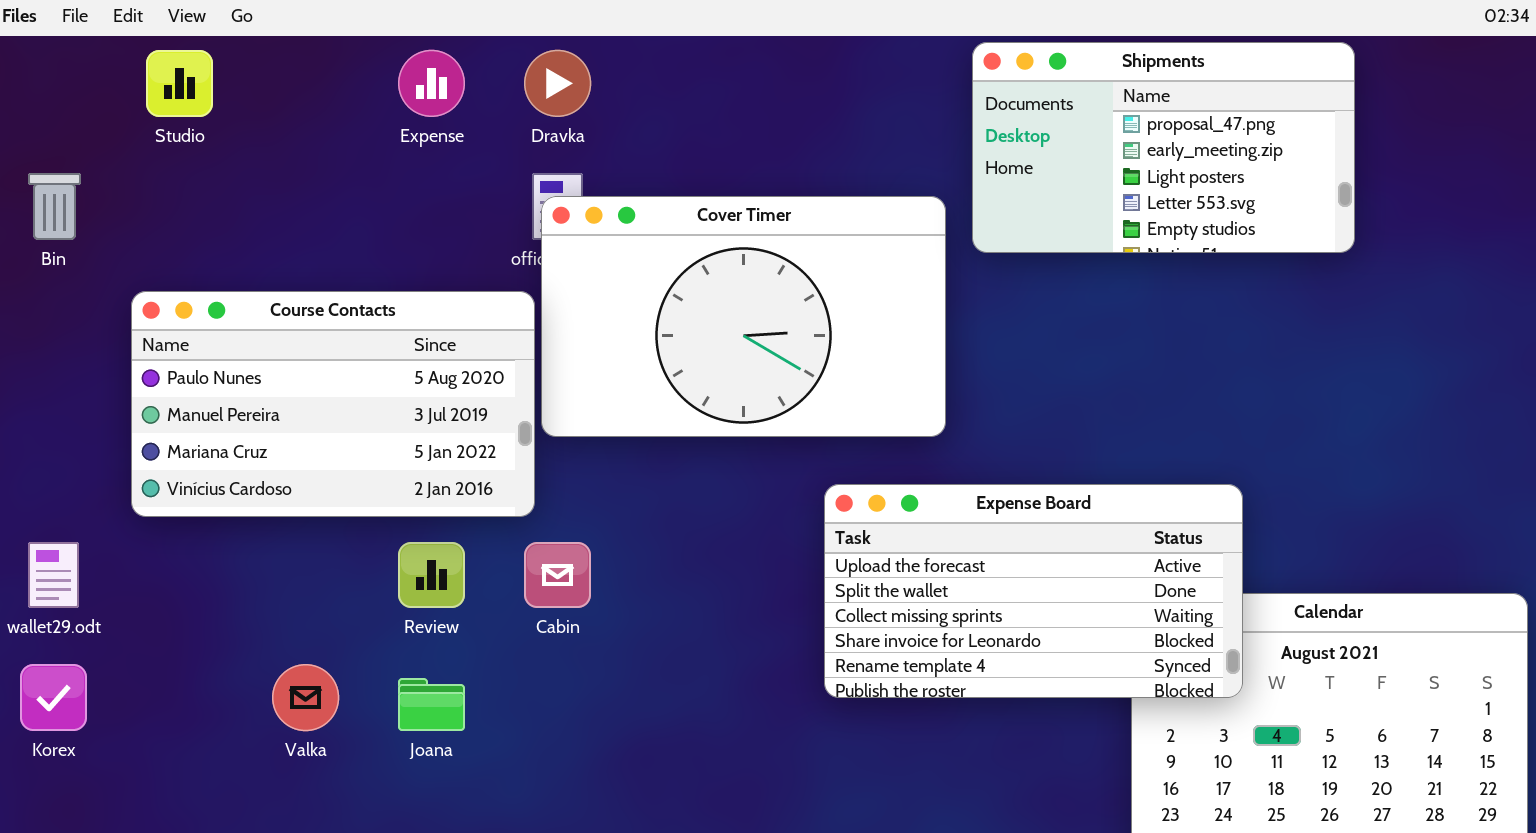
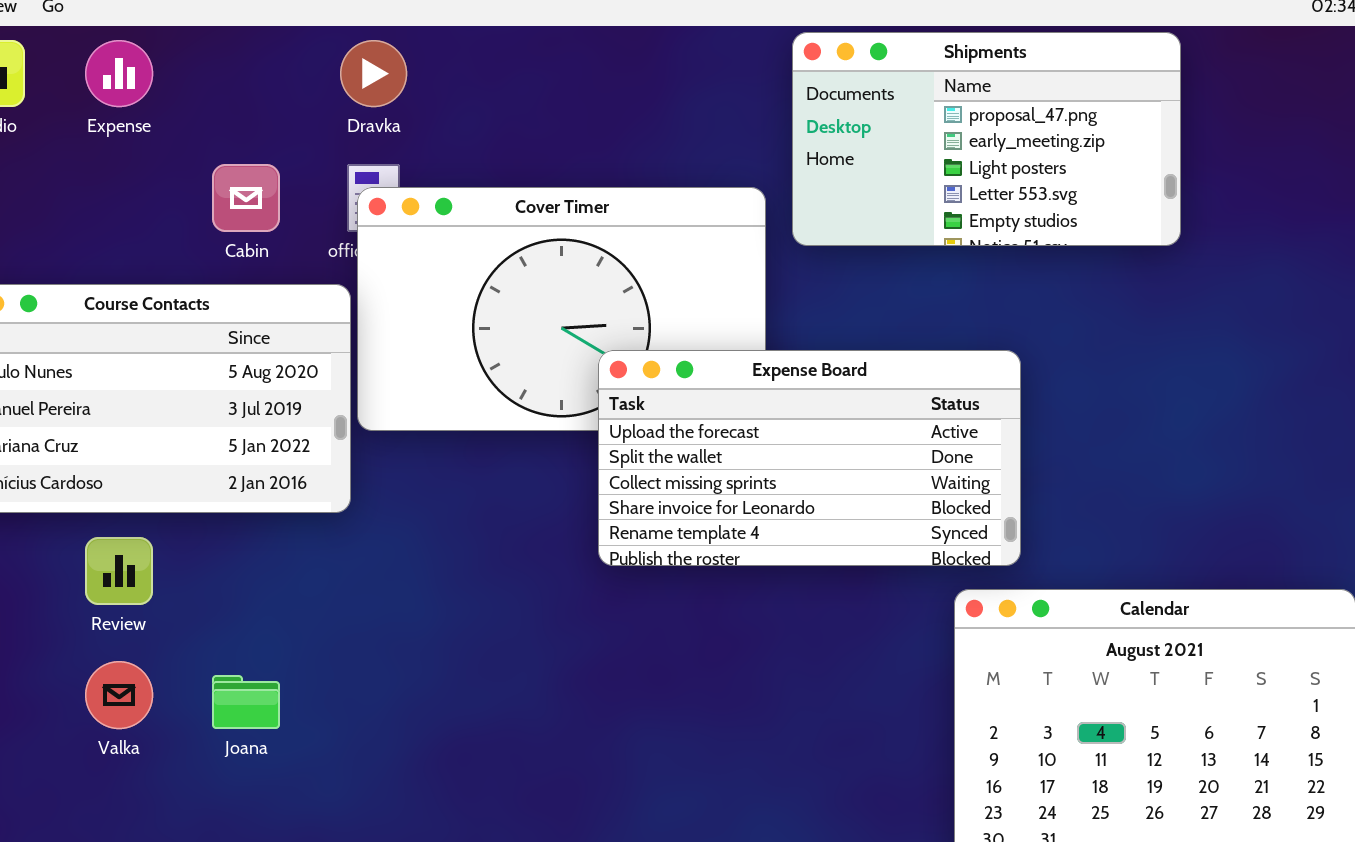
Expense: [398,50,465,117] -> [85,40,153,107], moved
Expense Board: [824,484,1243,698] -> [598,350,1021,566], moved
Review: [398,542,465,608] -> [85,537,153,605], moved
Cabin: [524,542,591,608] -> [212,164,280,232], moved

